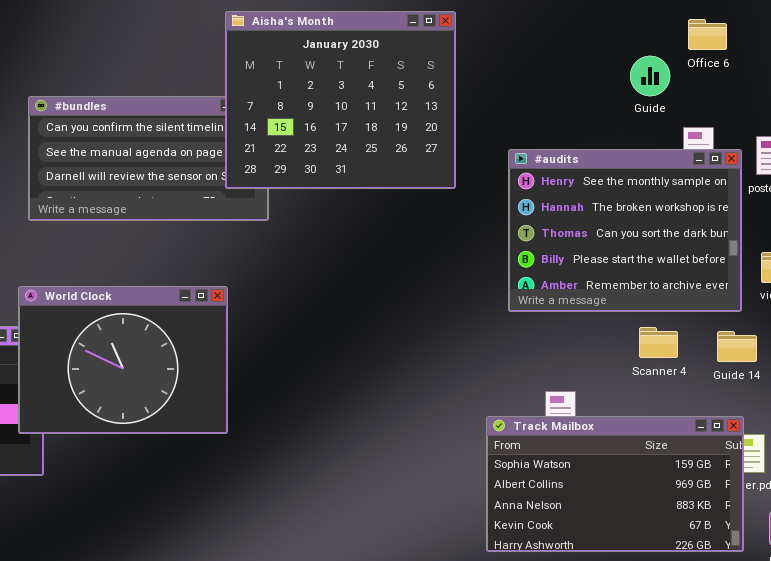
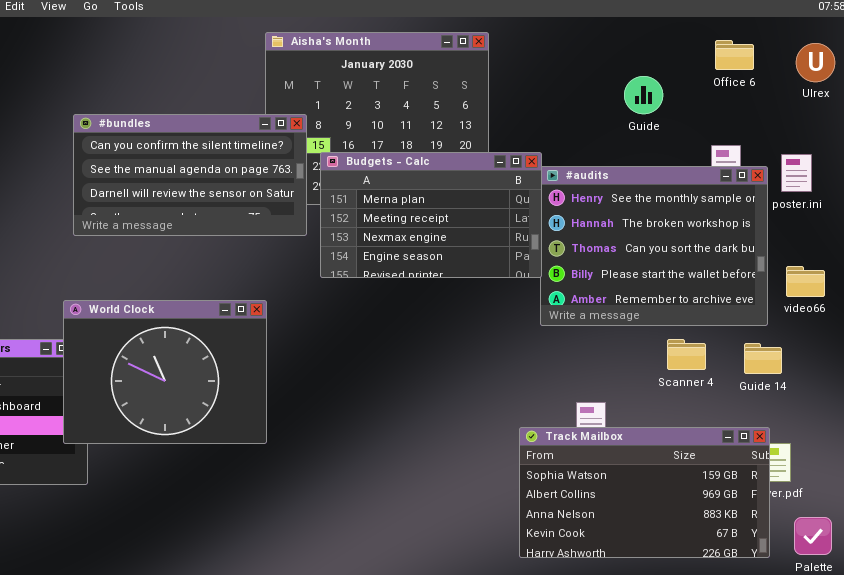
Guide: [630,56,670,96] -> [624,76,663,114], moved
#bundles: [28,96,269,221] -> [73,114,307,236], raised
Budgets - Calc: none -> [320,152,542,278], opened

